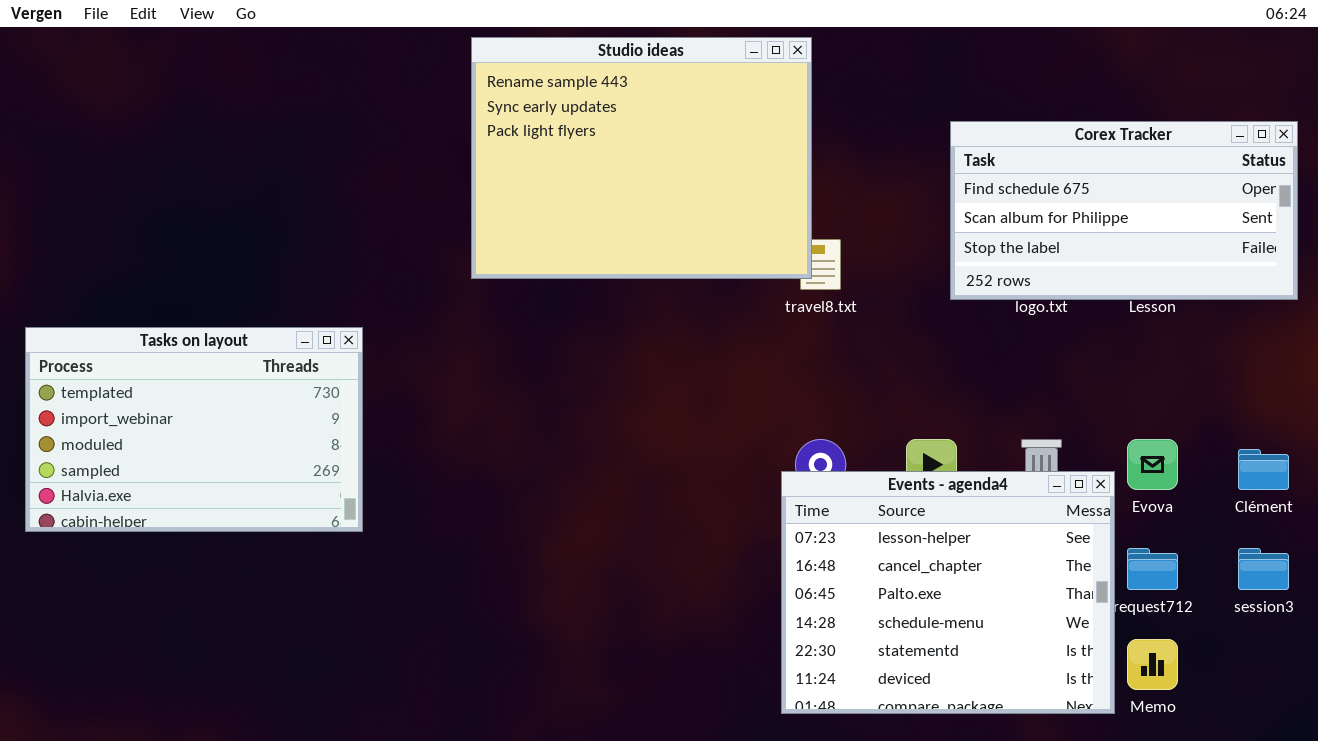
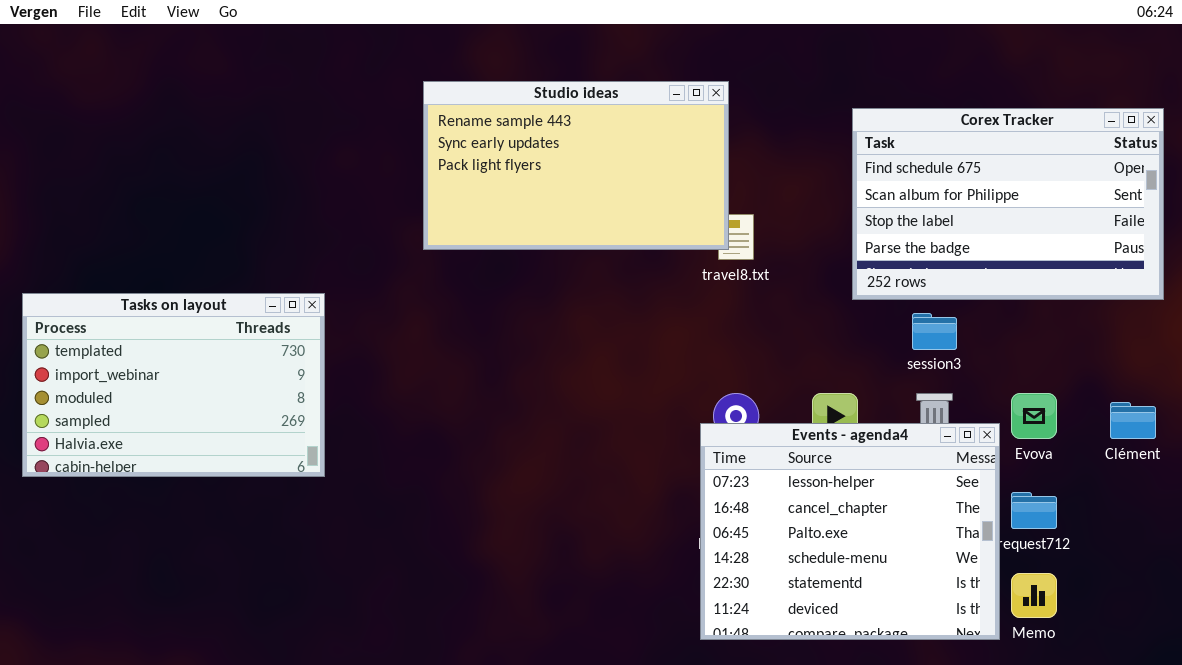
Studio ideas: [471,37,812,279] -> [423,81,729,250], resized
Corex Tracker: [950,121,1298,300] -> [852,108,1164,300], resized
session3: [1238,548,1289,590] -> [912,313,957,350], moved

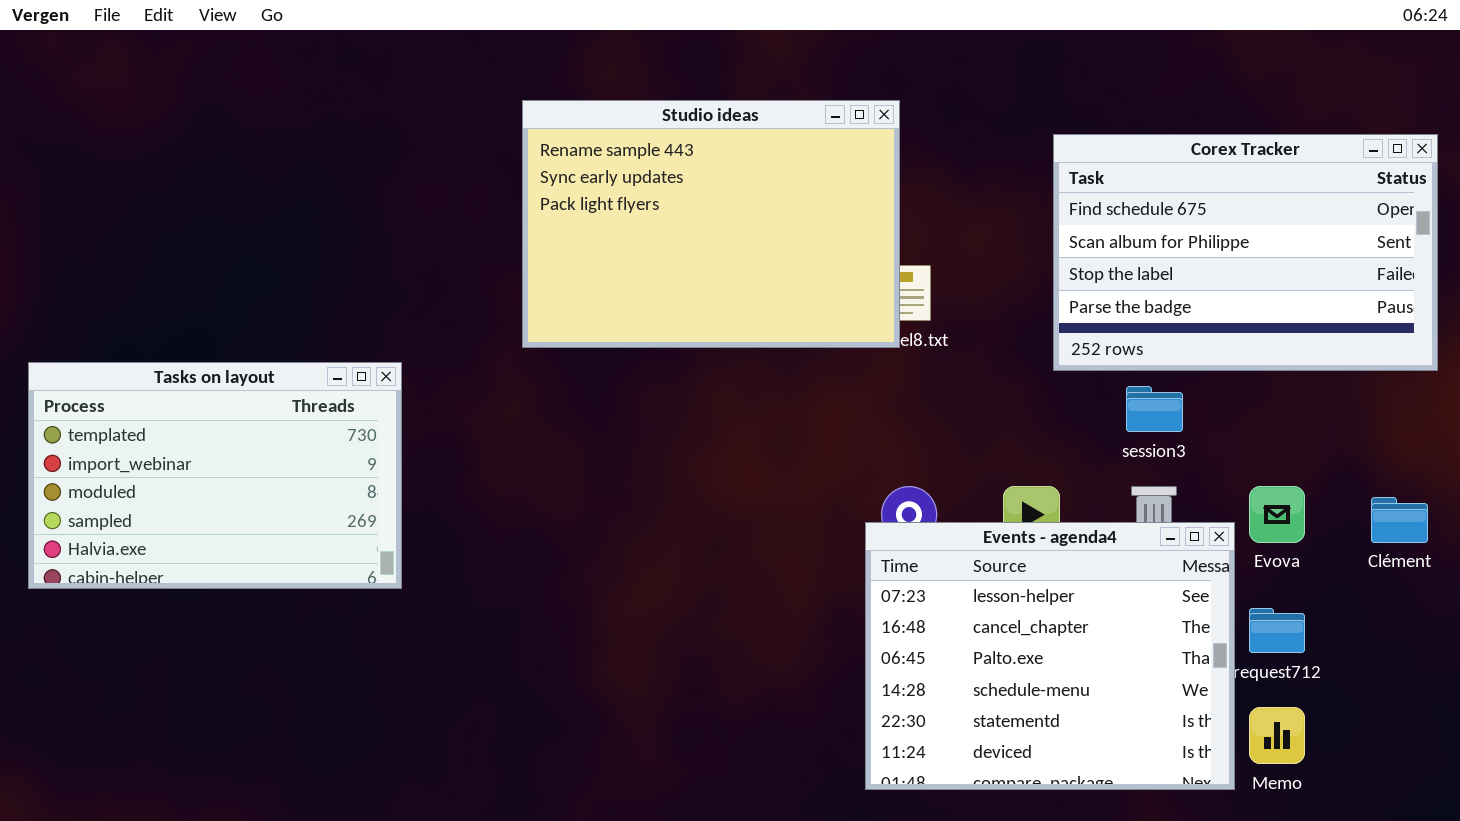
Studio ideas: [423,81,729,250] -> [522,100,900,348], resized

